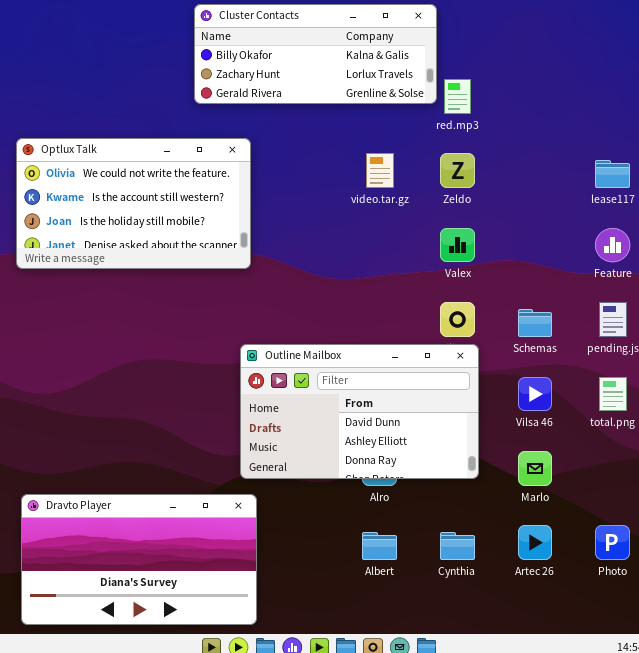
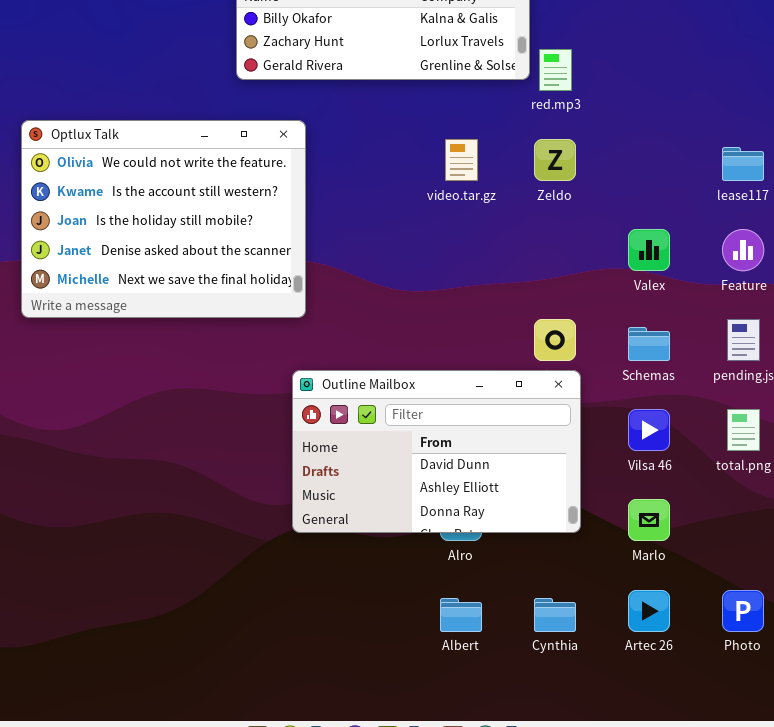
Optlux Talk: [16,138,251,269] -> [21,120,306,318], resized
Valex: [440,228,475,262] -> [628,229,670,271], moved
Dravto Player: [21,494,257,625] -> none, closed

